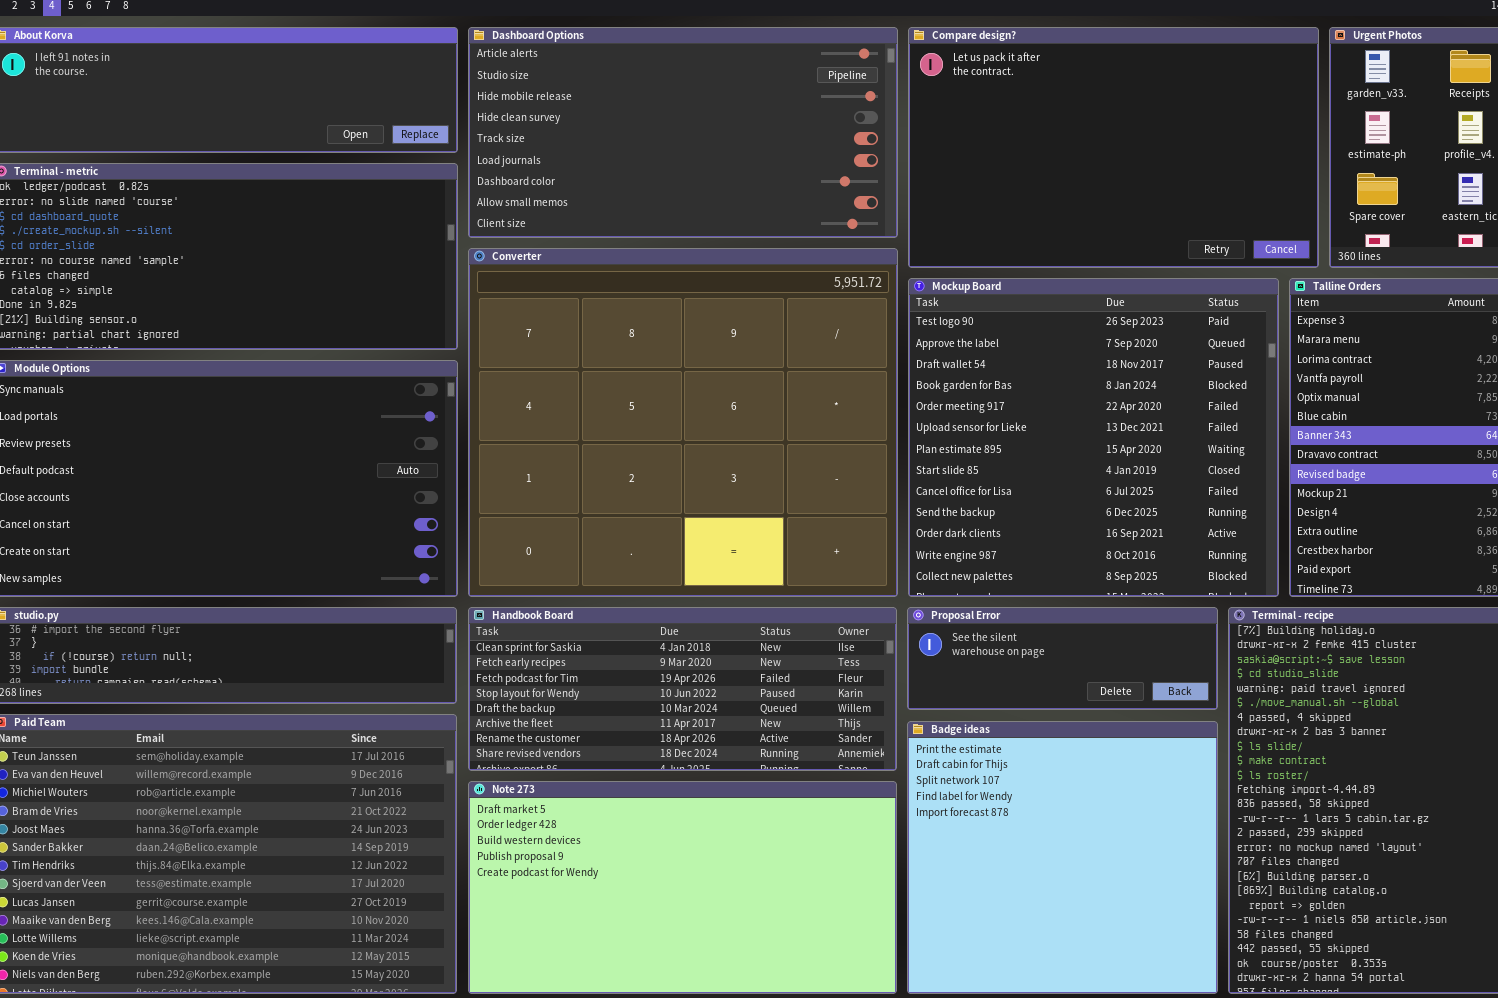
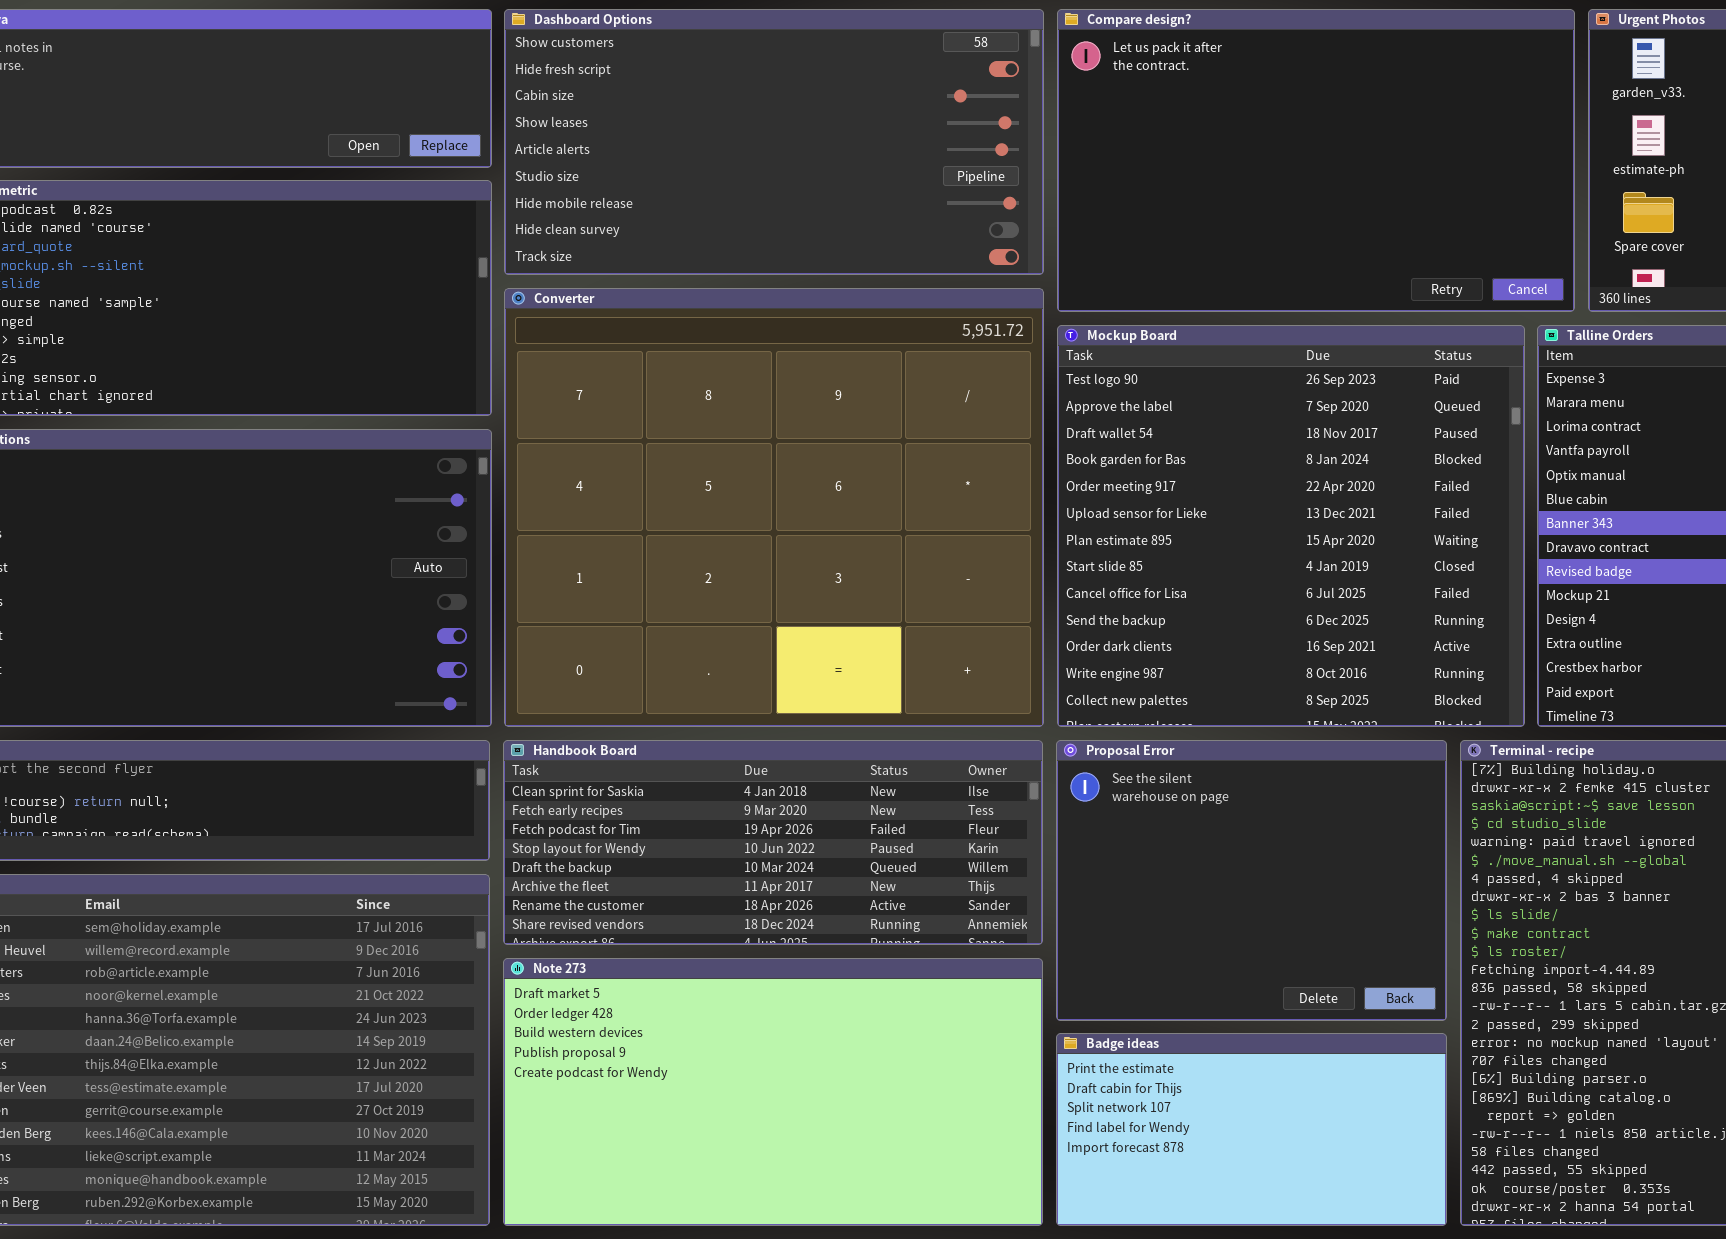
Dashboard Options: [468,27,898,238] -> [504,9,1044,275], scrolled up 4 rows
Proposal Error: [907,607,1218,710] -> [1056,740,1447,1021], resized
Badge ideas: [907,721,1218,994] -> [1056,1033,1447,1226], resized

